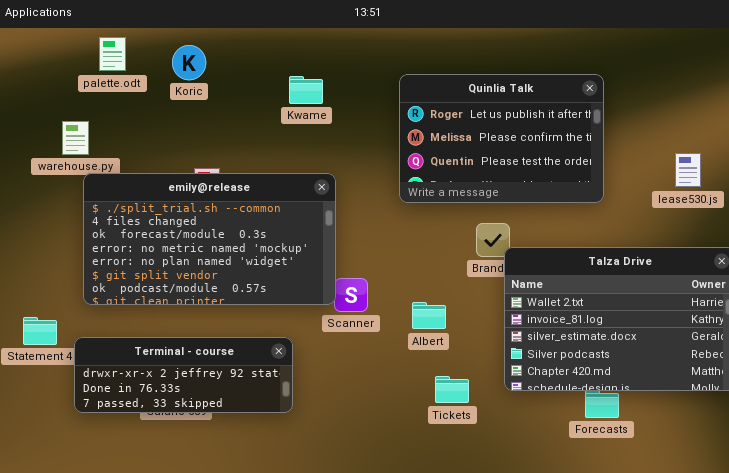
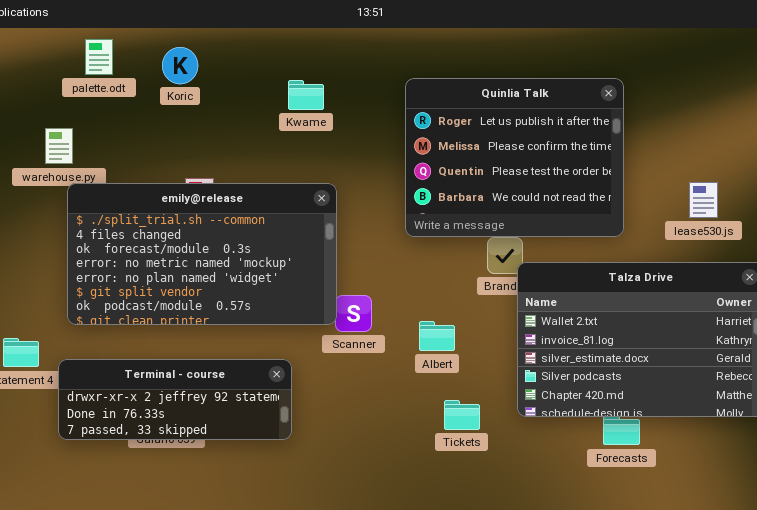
Quinlia Talk: [399,74,604,203] -> [405,78,624,237], resized
lease530.js: [675,153,701,187] -> [689,182,718,218], moved

